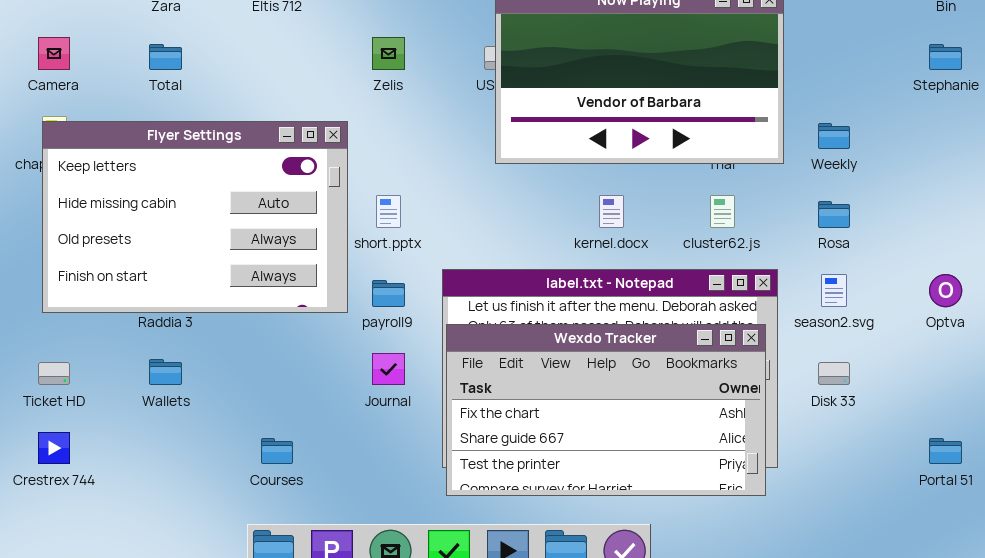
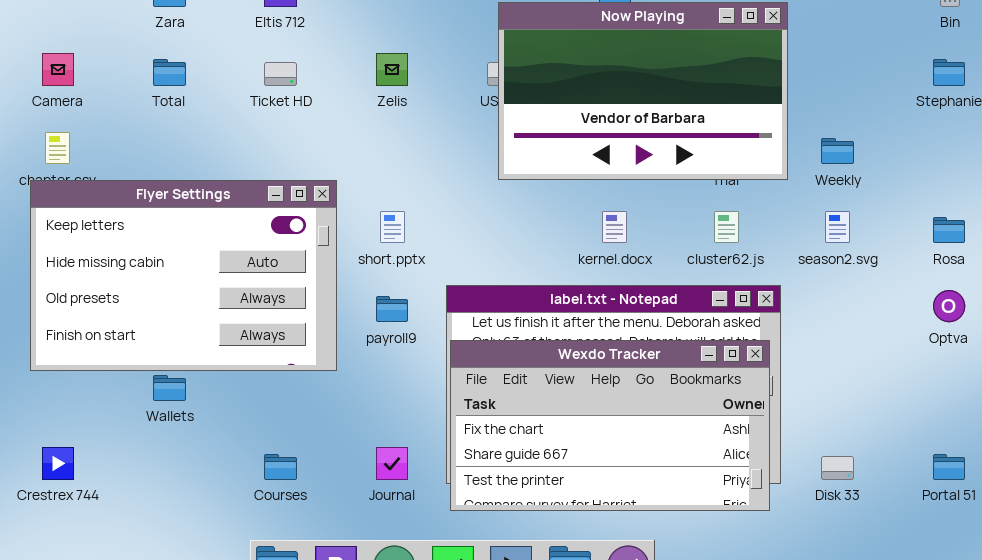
Flyer Settings: [42,121,348,313] -> [30,180,337,371], moved
Rosa: [818,201,850,228] -> [933,217,965,243], moved
season2.svg: [821,274,847,307] -> [825,211,850,243], moved
Journal: [372,353,405,385] -> [376,447,408,480], moved
Ticket HD: [38,362,70,385] -> [264,62,297,86], moved
Disk 33: [818,362,850,385] -> [821,456,854,480], moved

